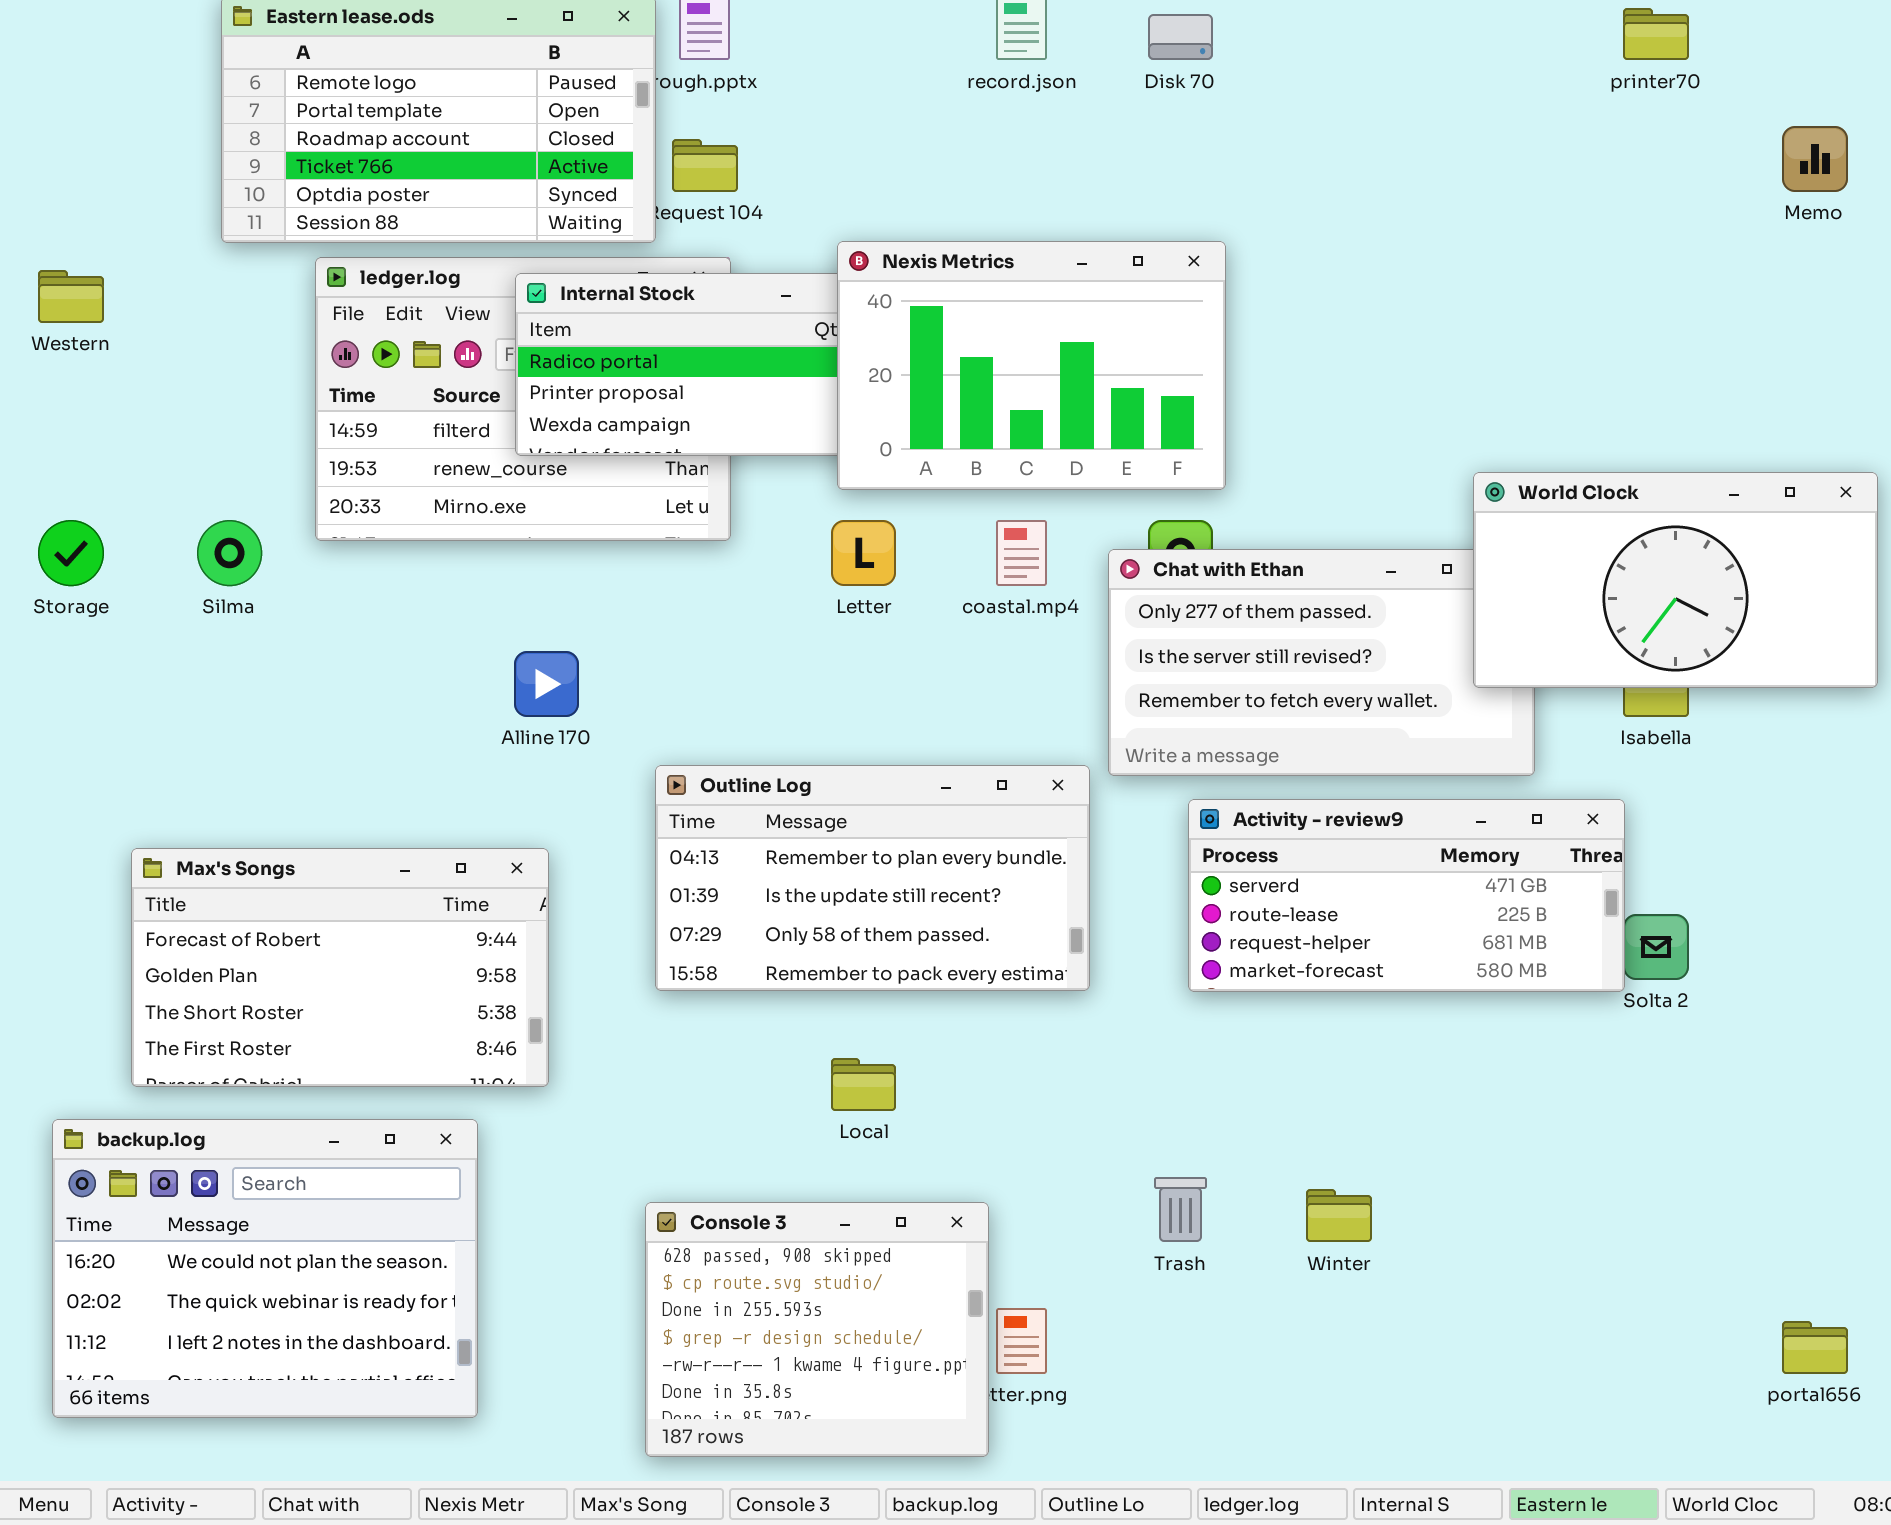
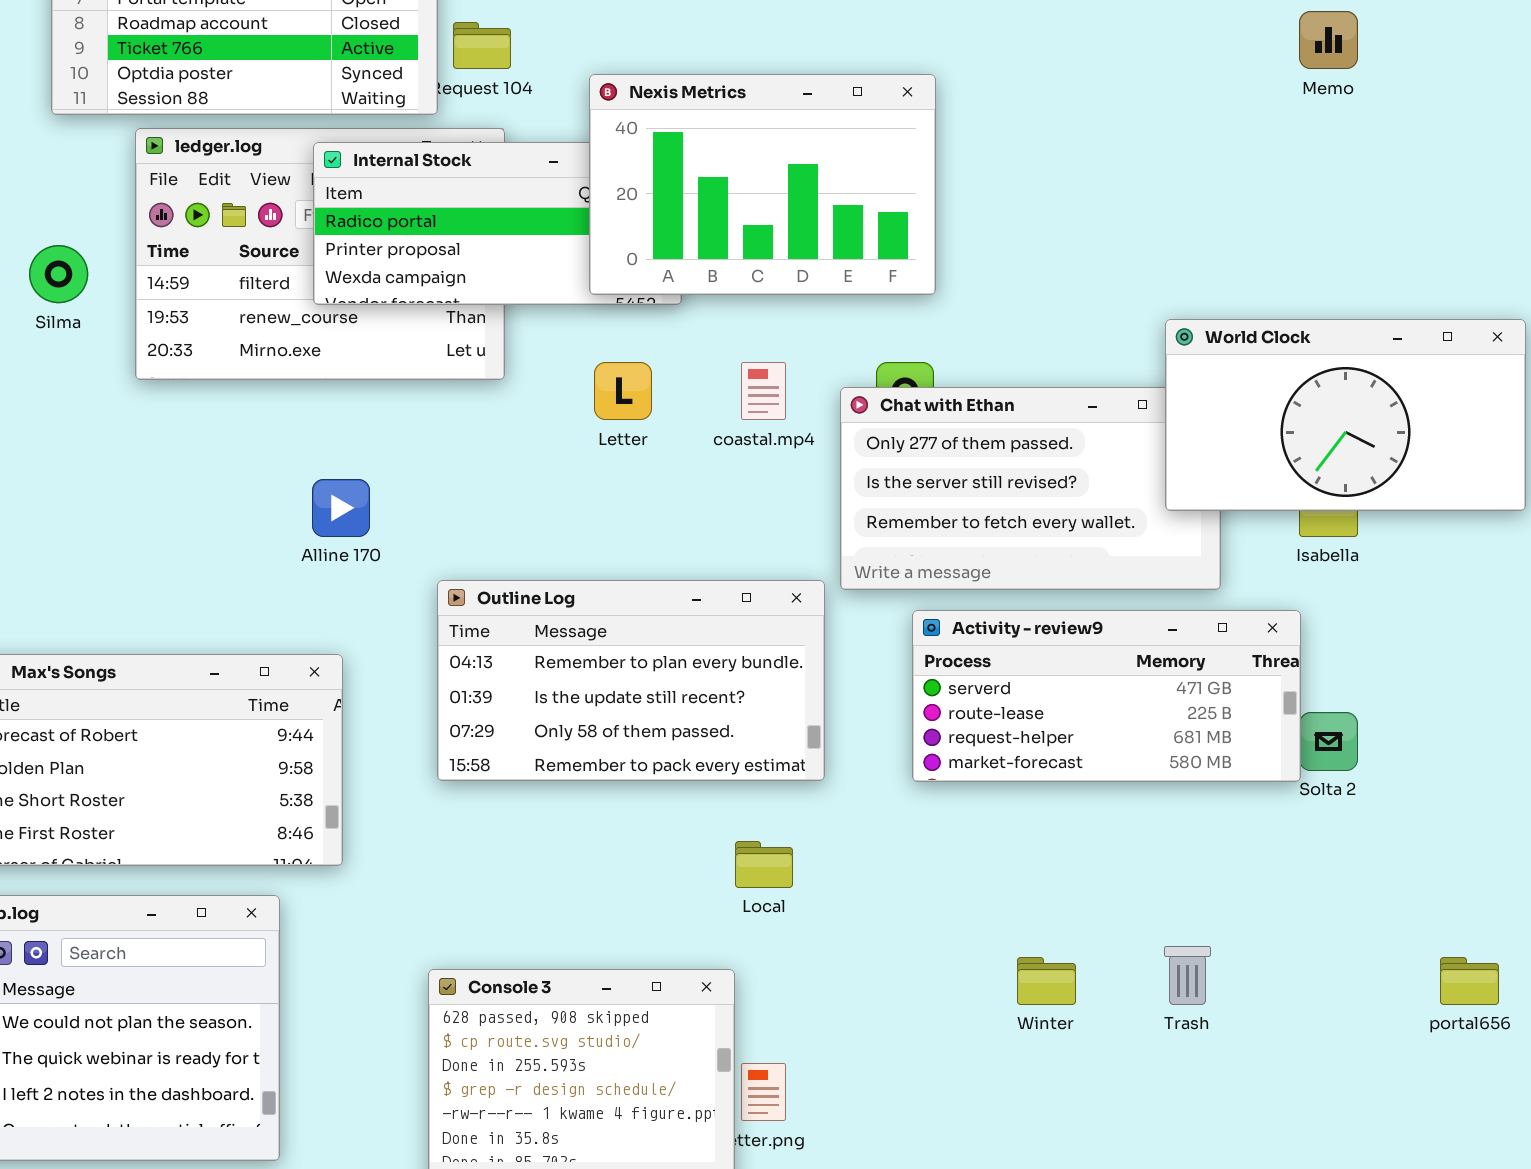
Memo: [1782,126,1848,192] -> [1299,11,1358,69], moved
Nexis Metrics: [837,241,1226,490] -> [589,74,936,295], moved
Silma: [197,520,262,586] -> [29,245,88,303], moved
Local: [831,1058,896,1111] -> [735,841,793,888], moved
Trash: [1154,1177,1207,1242] -> [1164,946,1211,1005], moved
portal656: [1782,1321,1848,1374] -> [1440,957,1499,1005], moved

